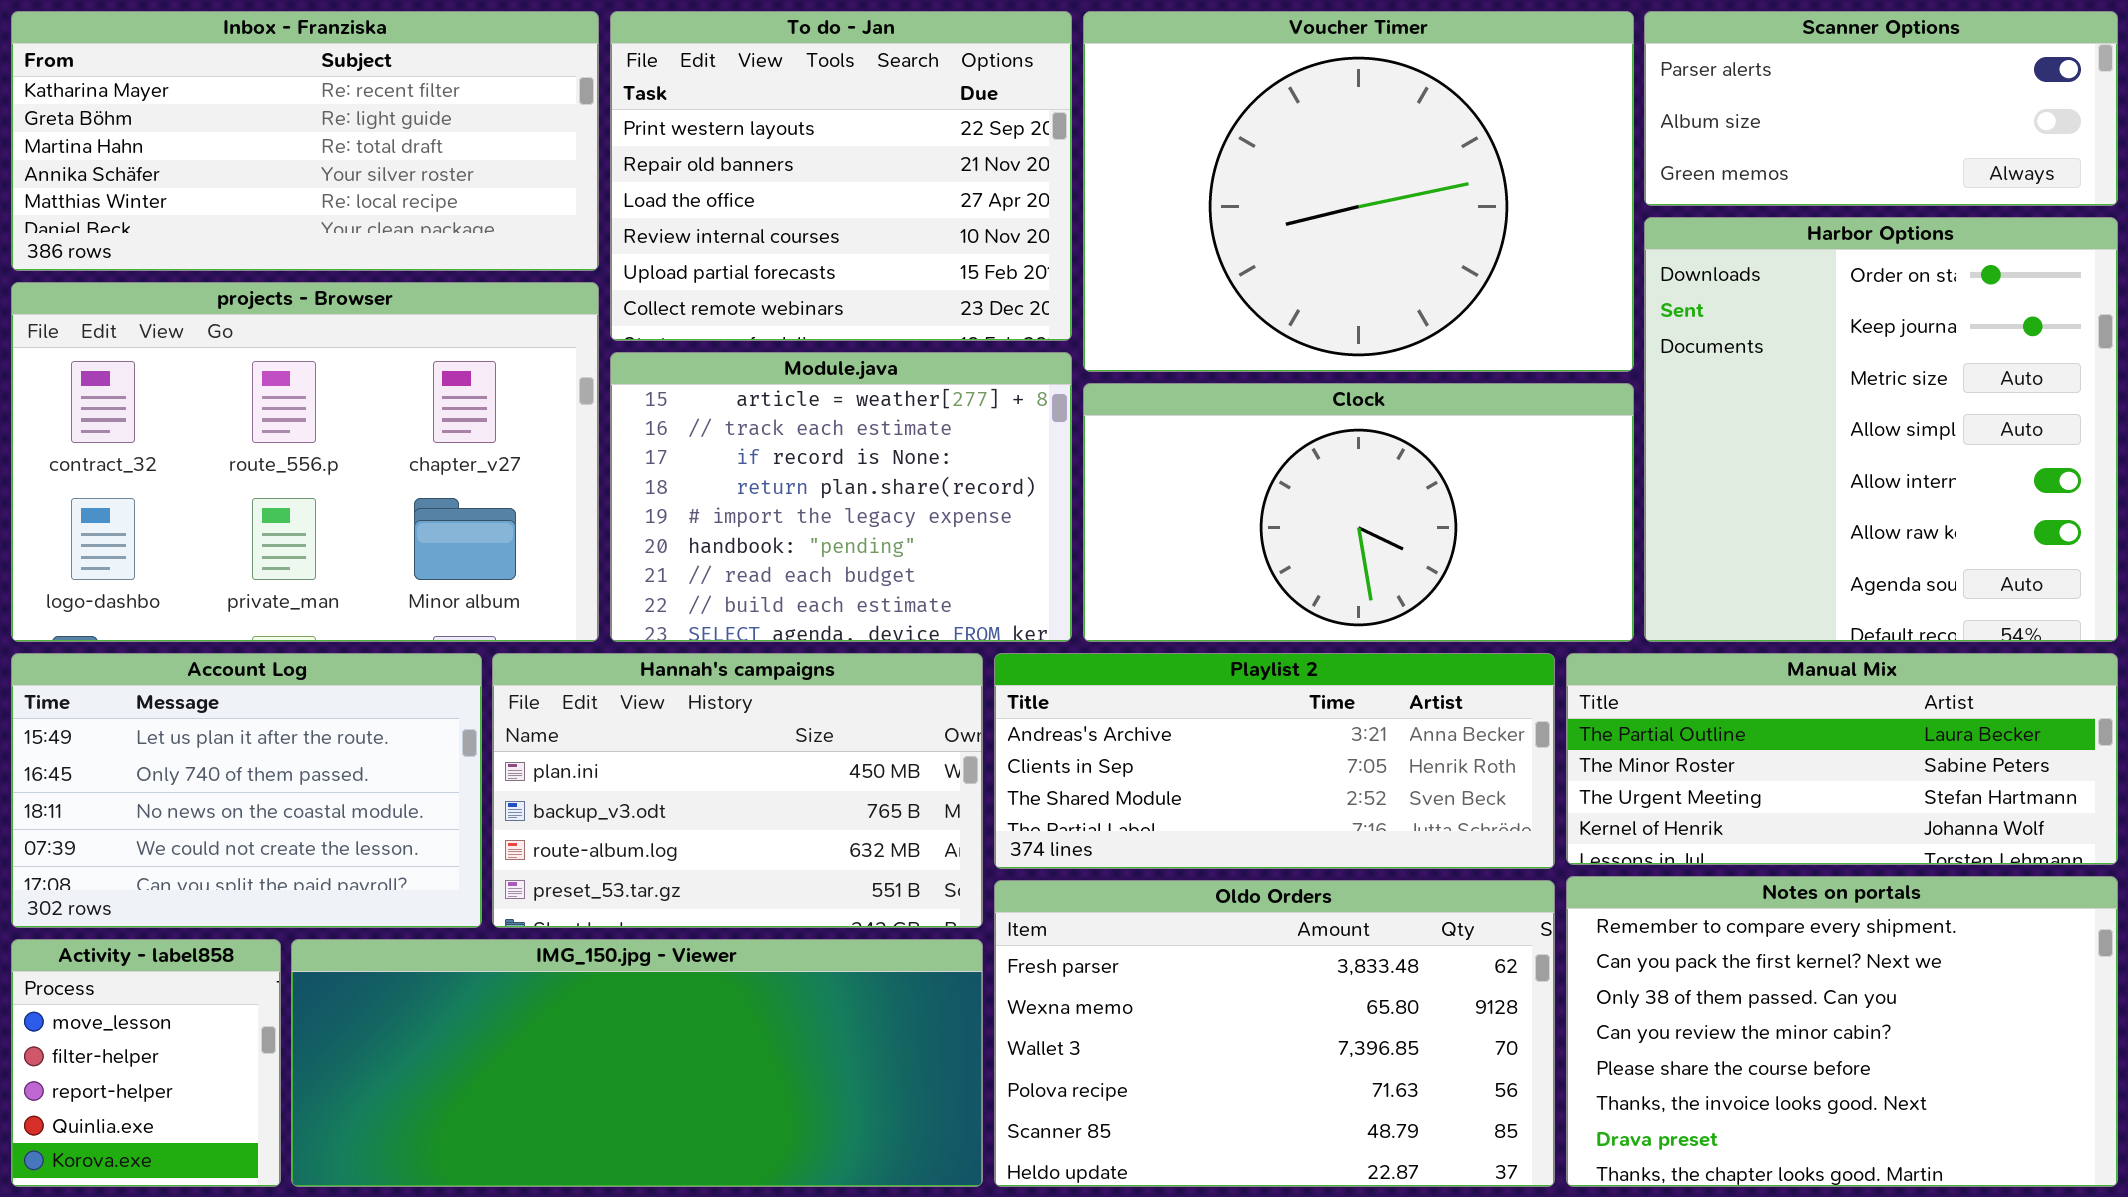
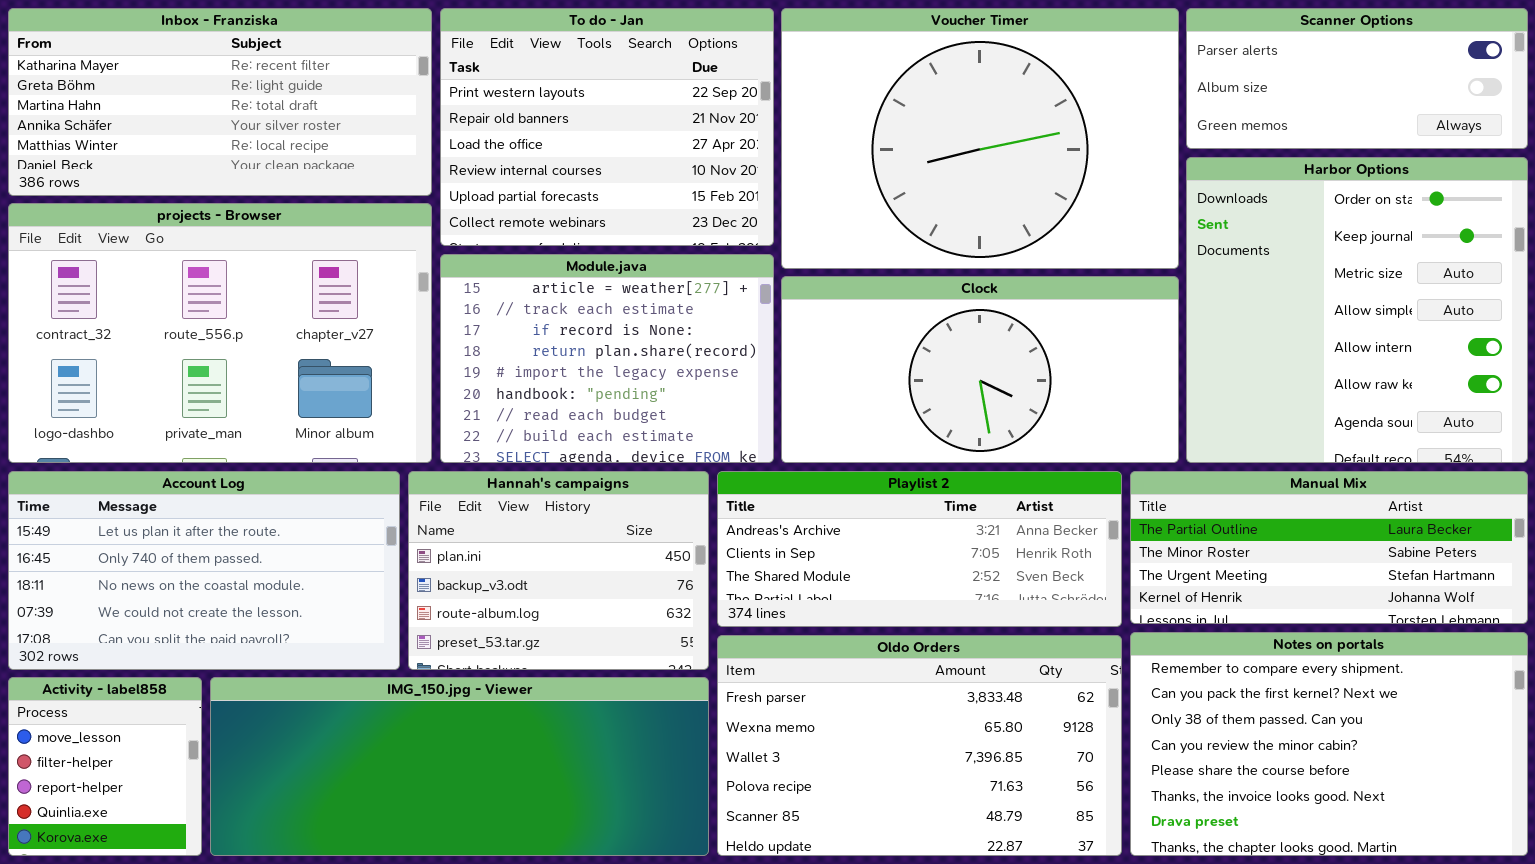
Account Log: [11,653,482,928] -> [8,471,400,670], resized
Hannah's campaigns: [492,653,983,928] -> [408,471,709,670], resized

